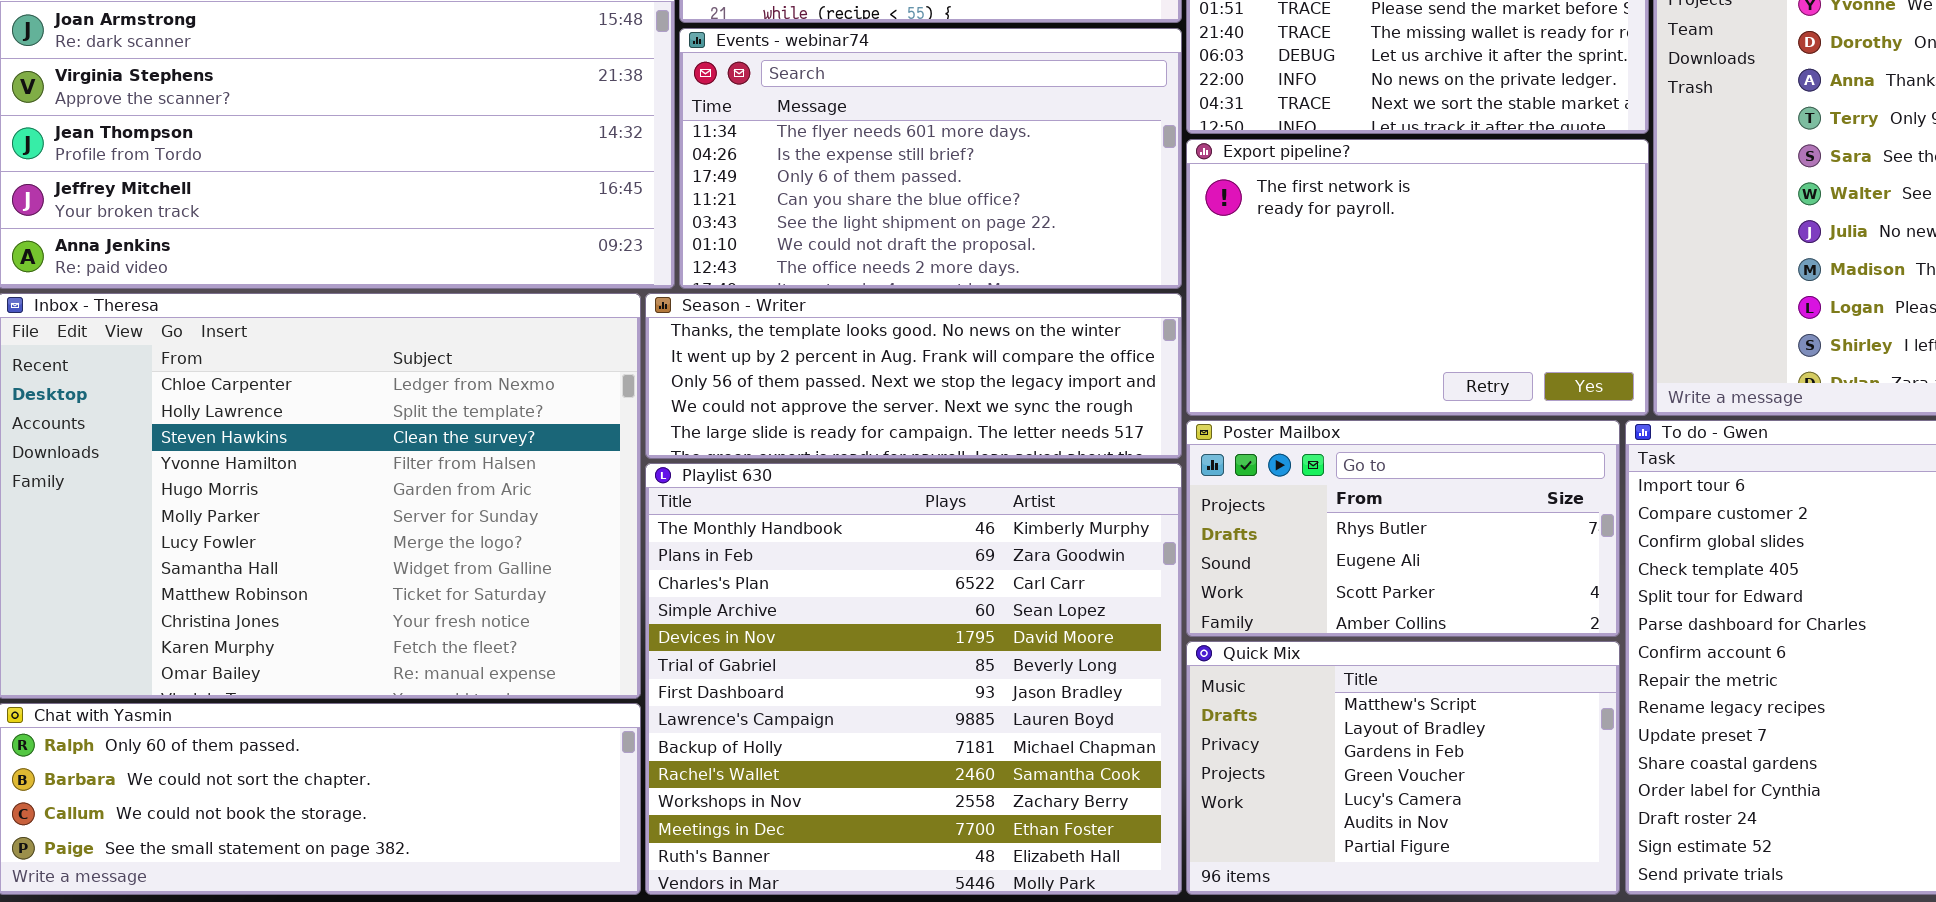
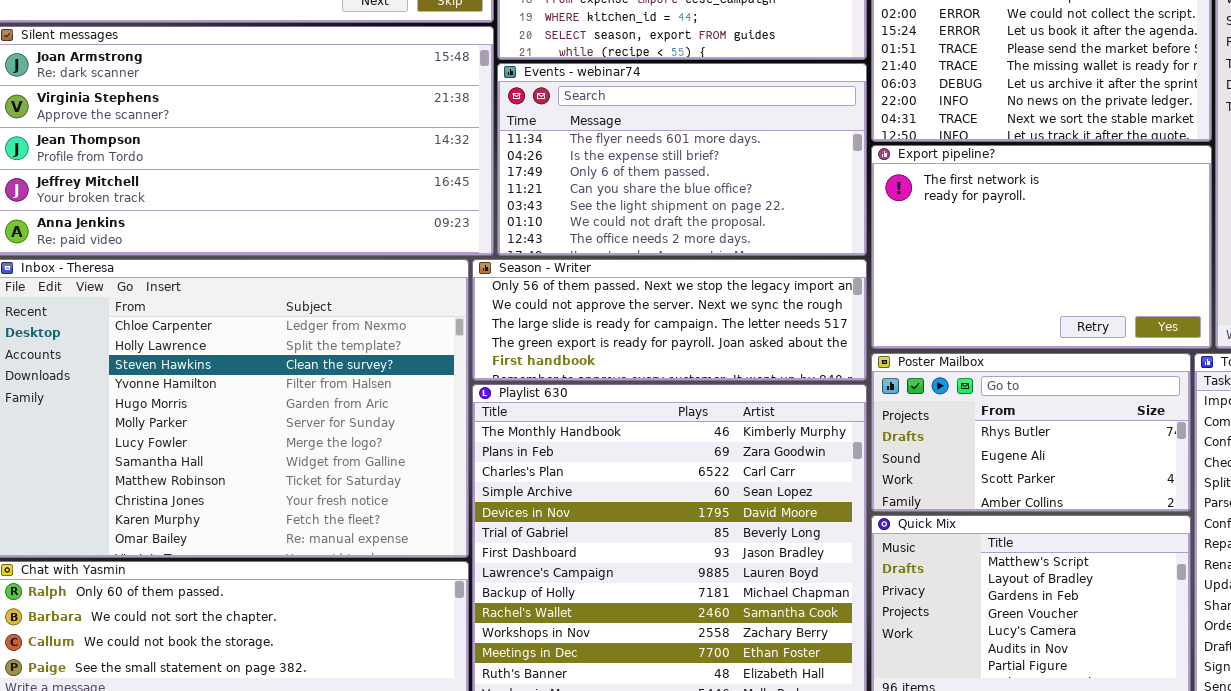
Season - Writer: [645,293,1182,459] -> [472,259,867,381], scrolled down 2 rows

